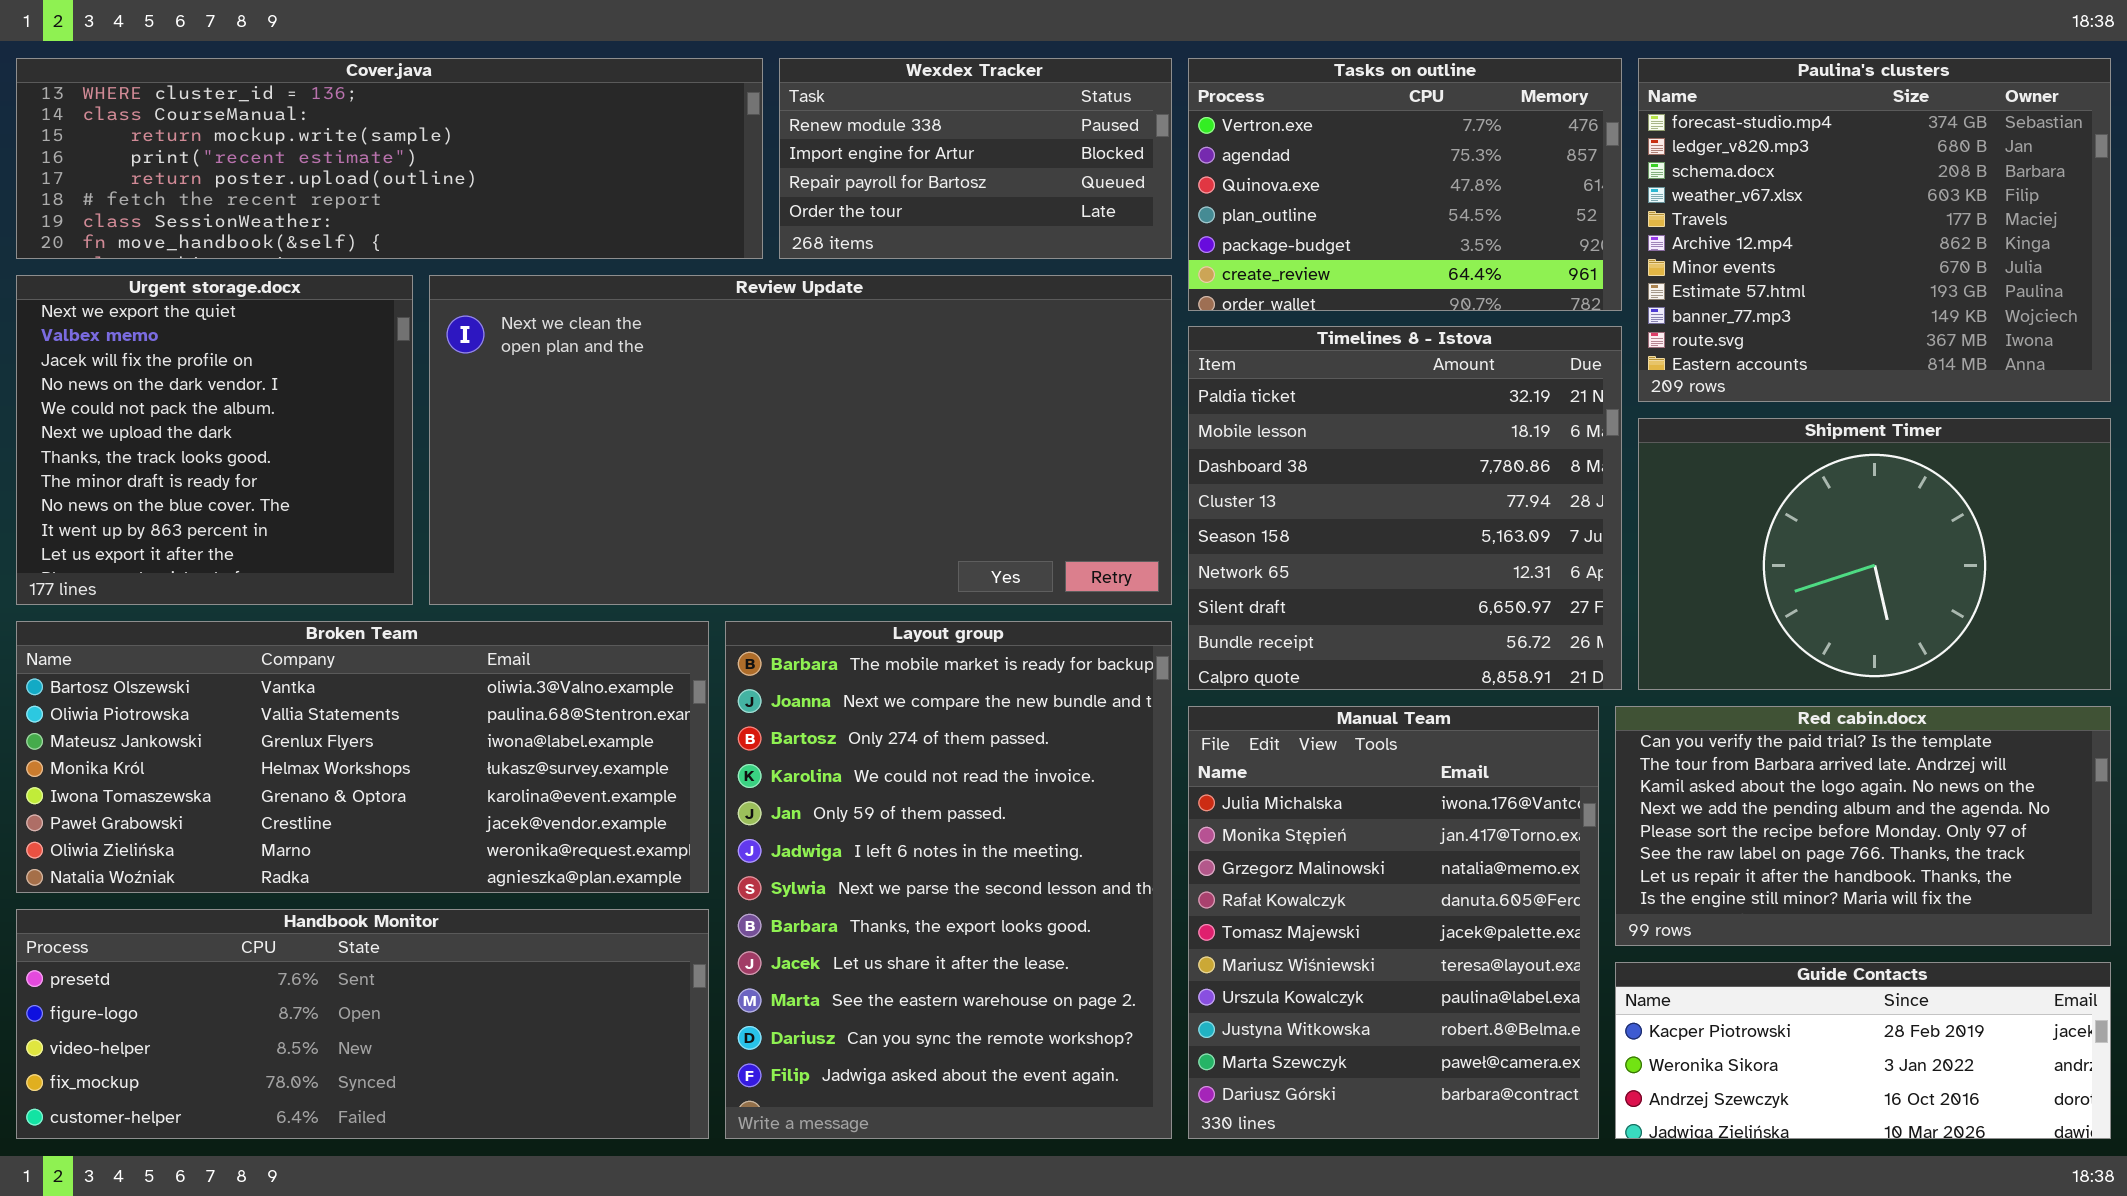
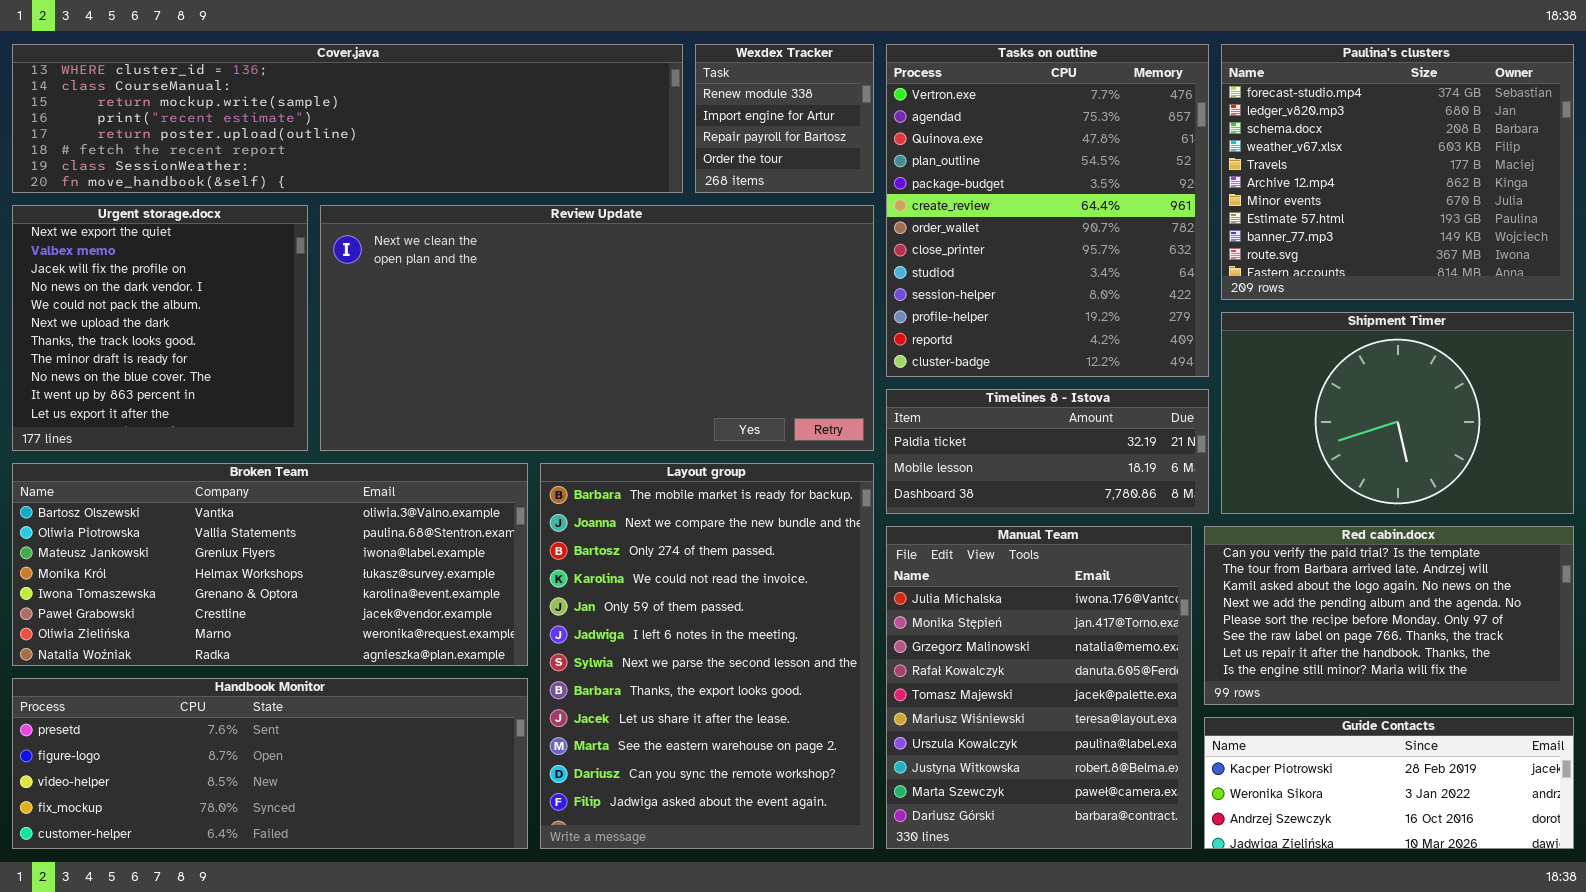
Cover.java: [16,58,763,259] -> [12,44,683,193], resized
Wexdex Tracker: [779,58,1172,259] -> [695,44,874,193], resized
Tasks on outline: [1188,58,1622,311] -> [886,44,1209,377], resized
Timelines 8 - Istova: [1188,326,1622,690] -> [886,389,1209,514], resized

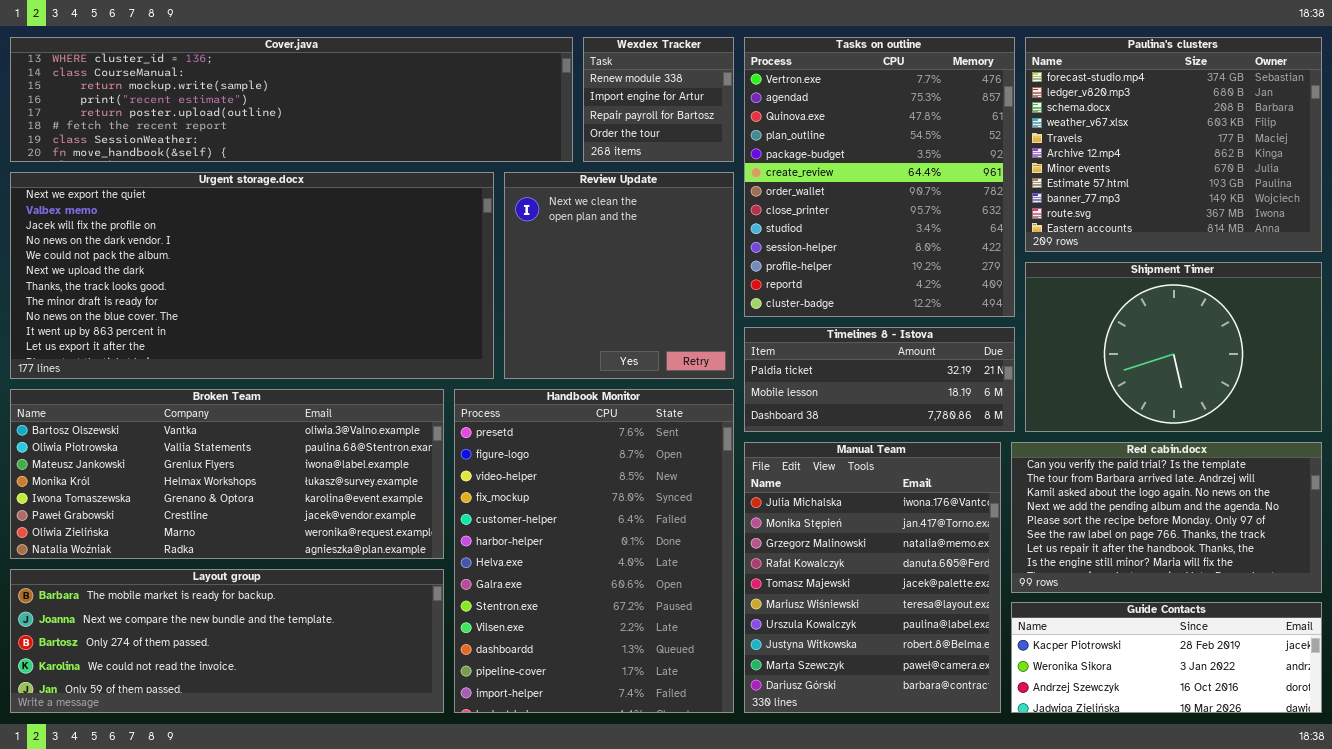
Urgent storage.docx: [12,205,308,451] -> [10,172,494,379], resized
Review Update: [320,205,874,451] -> [504,172,734,379], resized
Layout group: [540,463,874,849] -> [10,569,444,713], moved, resized
Handbook Monitor: [12,678,528,849] -> [454,389,734,713], moved, resized

